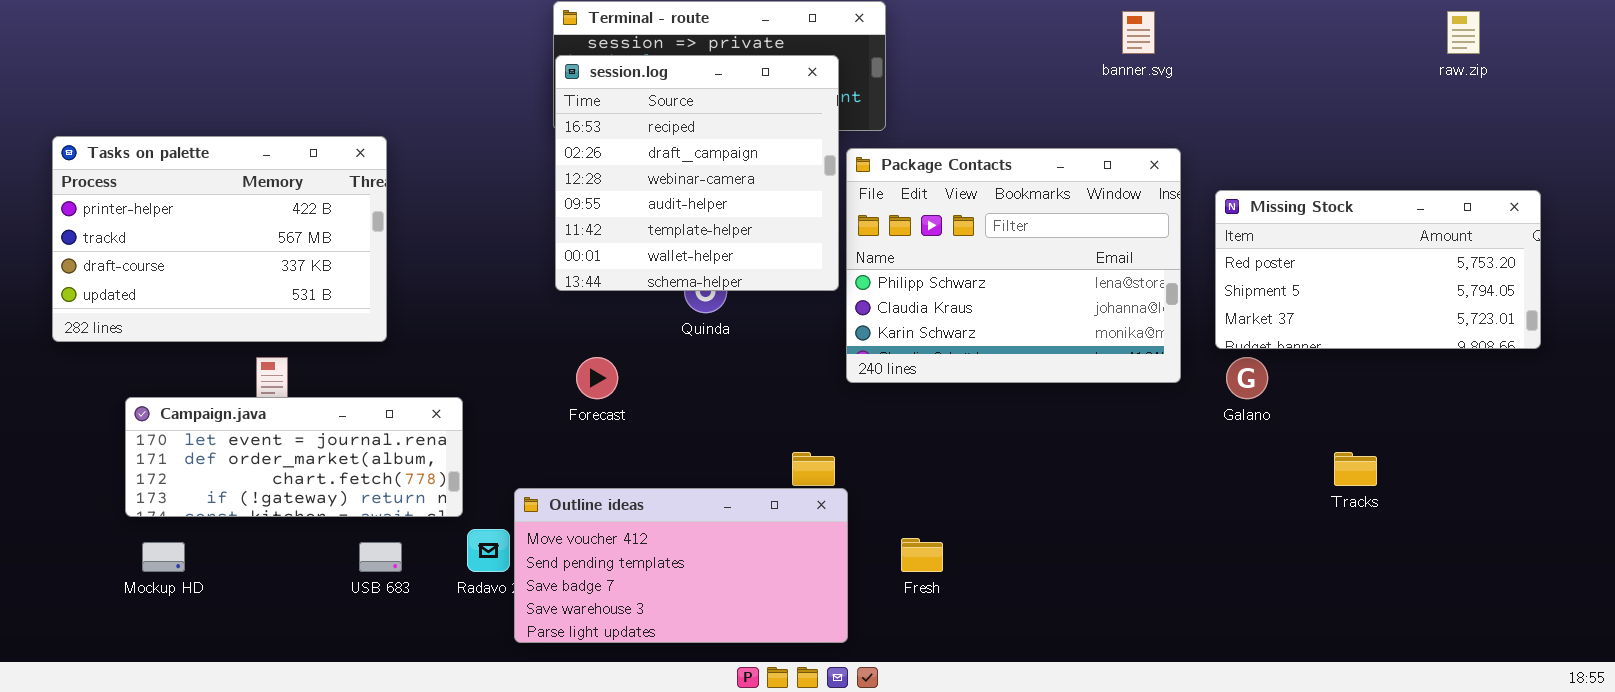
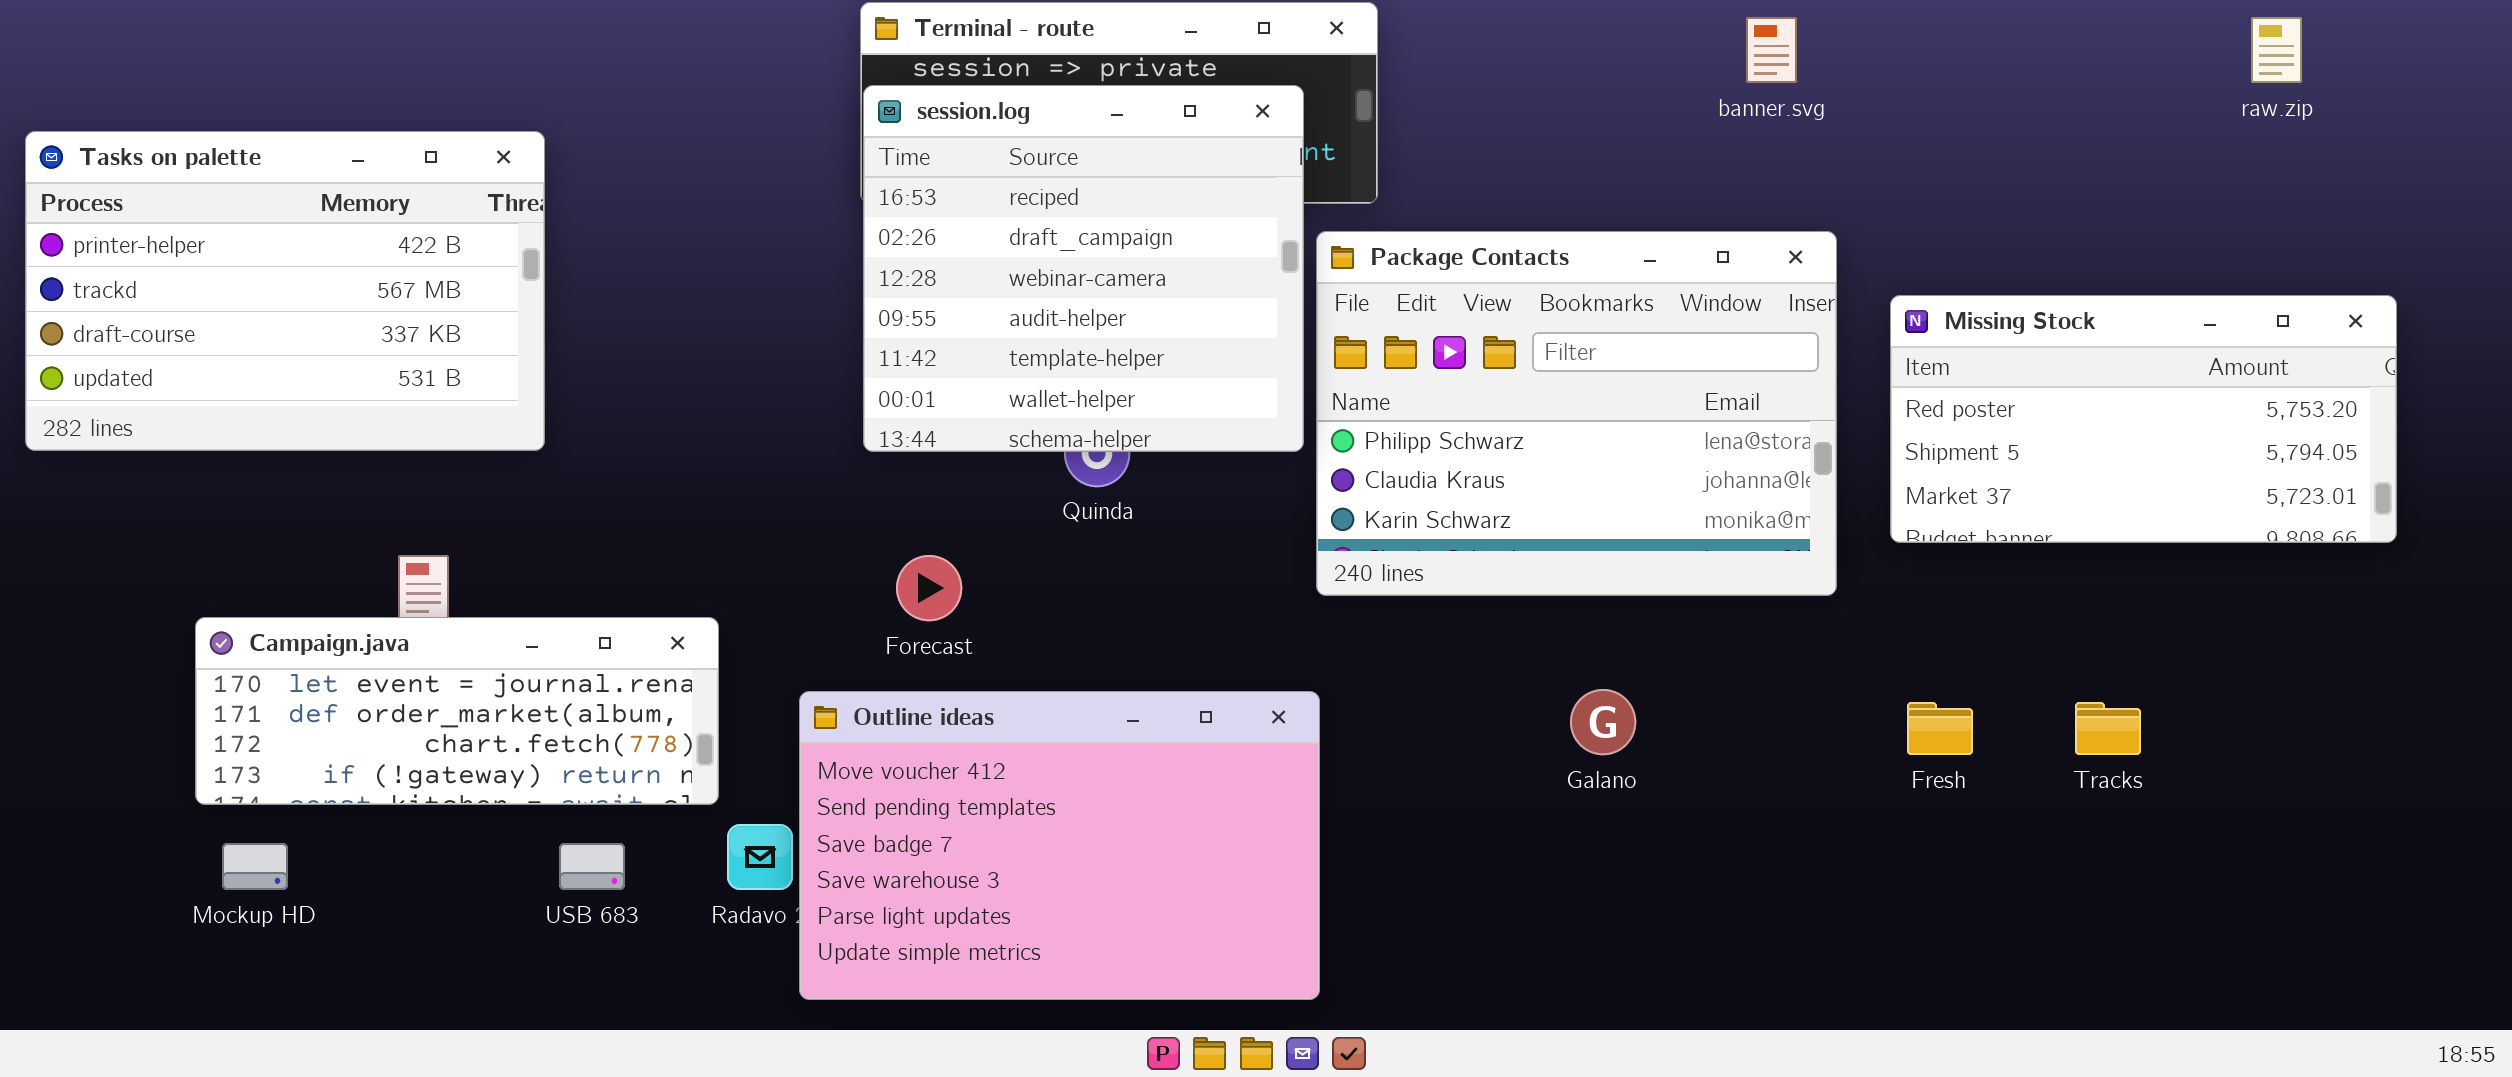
Tasks on palette: [52,136,387,342] -> [25,131,545,451], moved
Galano: [1226,357,1268,399] -> [1570,689,1636,755], moved
Outline ideas: [514,488,848,643] -> [799,691,1320,1000], resized
Fresh: [901,538,943,572] -> [1907,702,1973,755], moved

